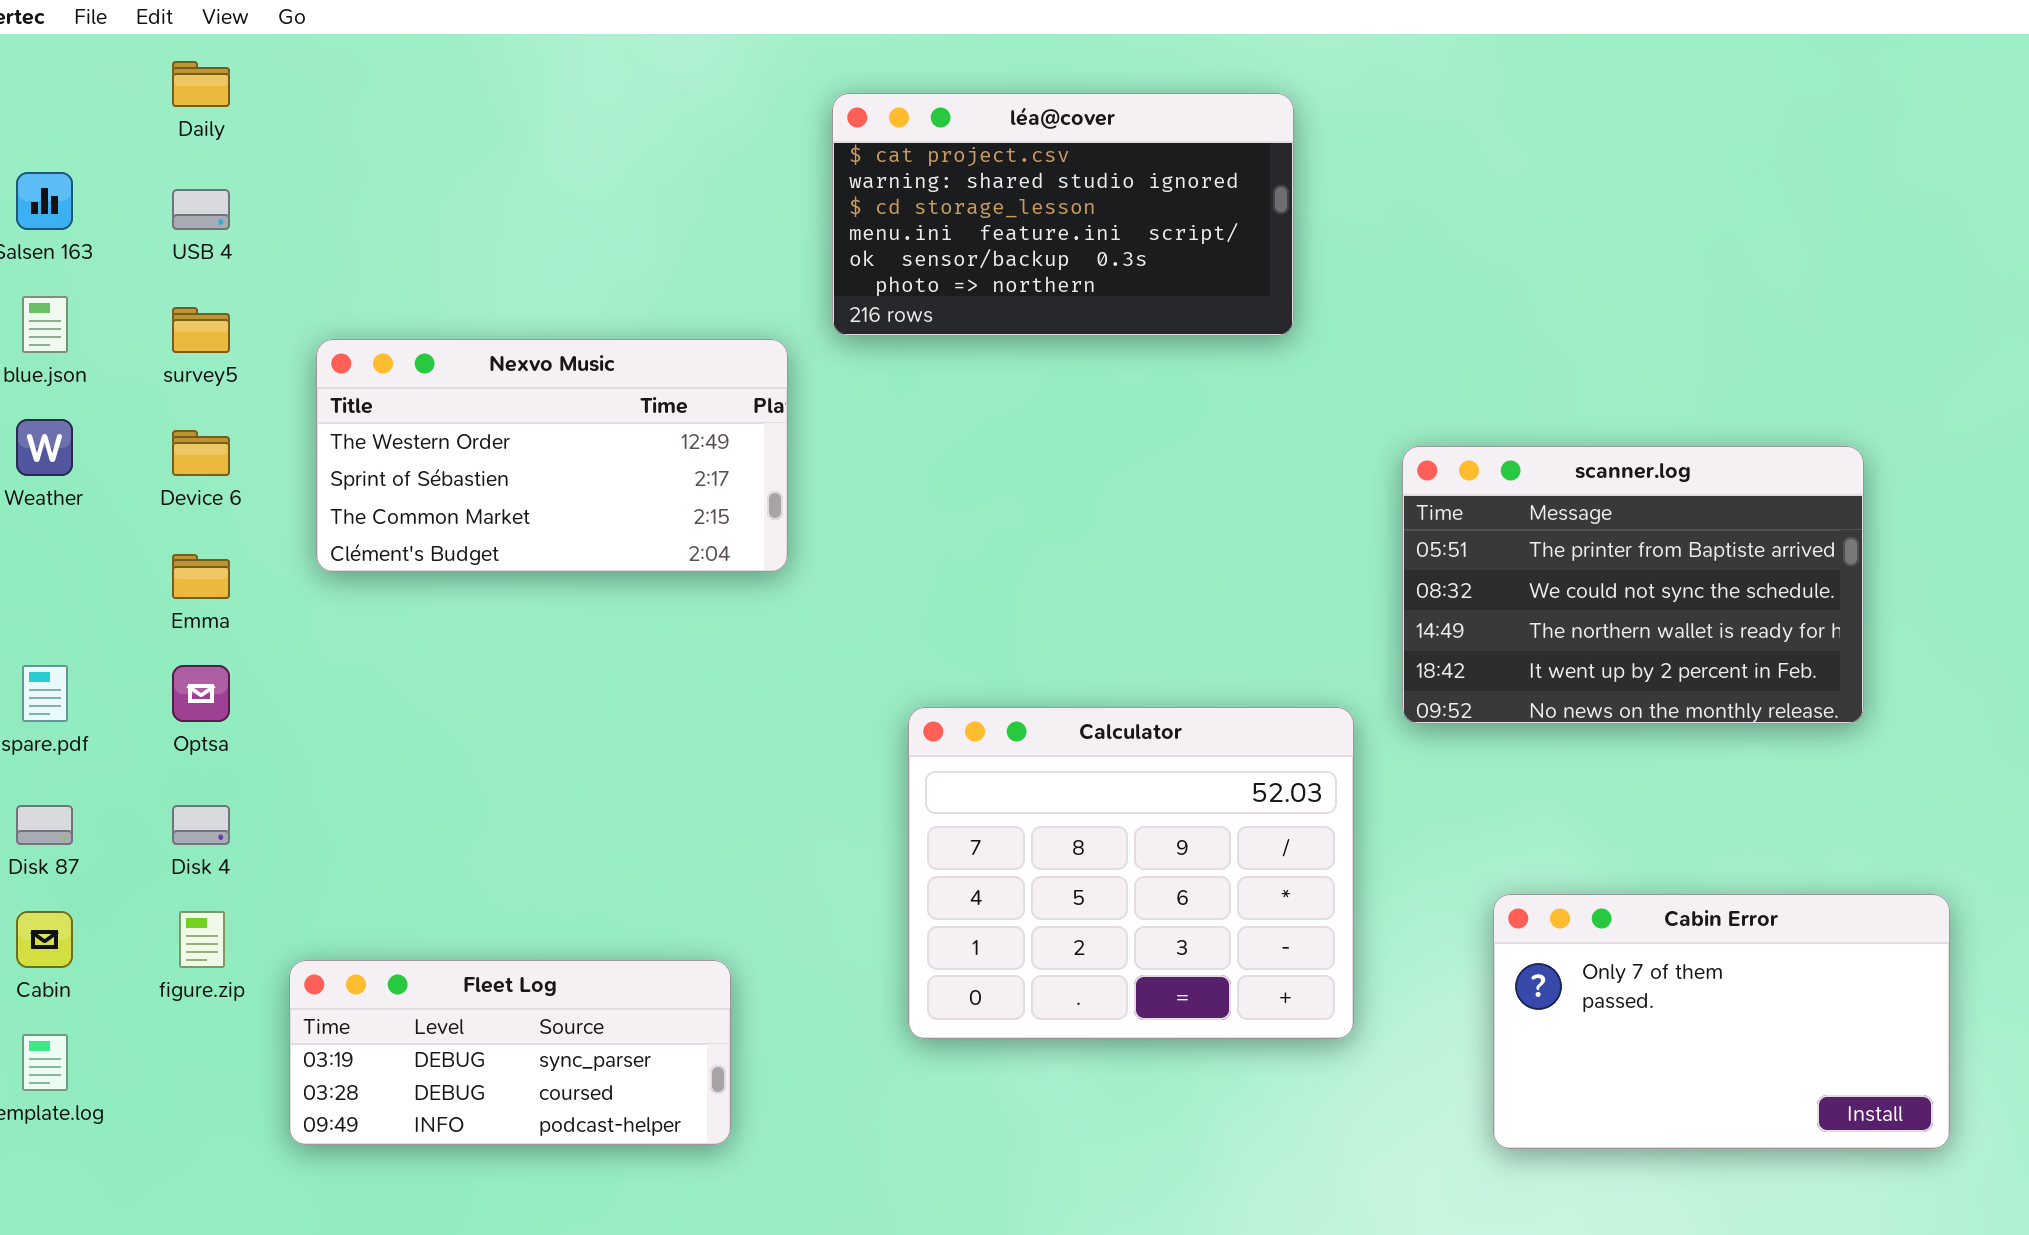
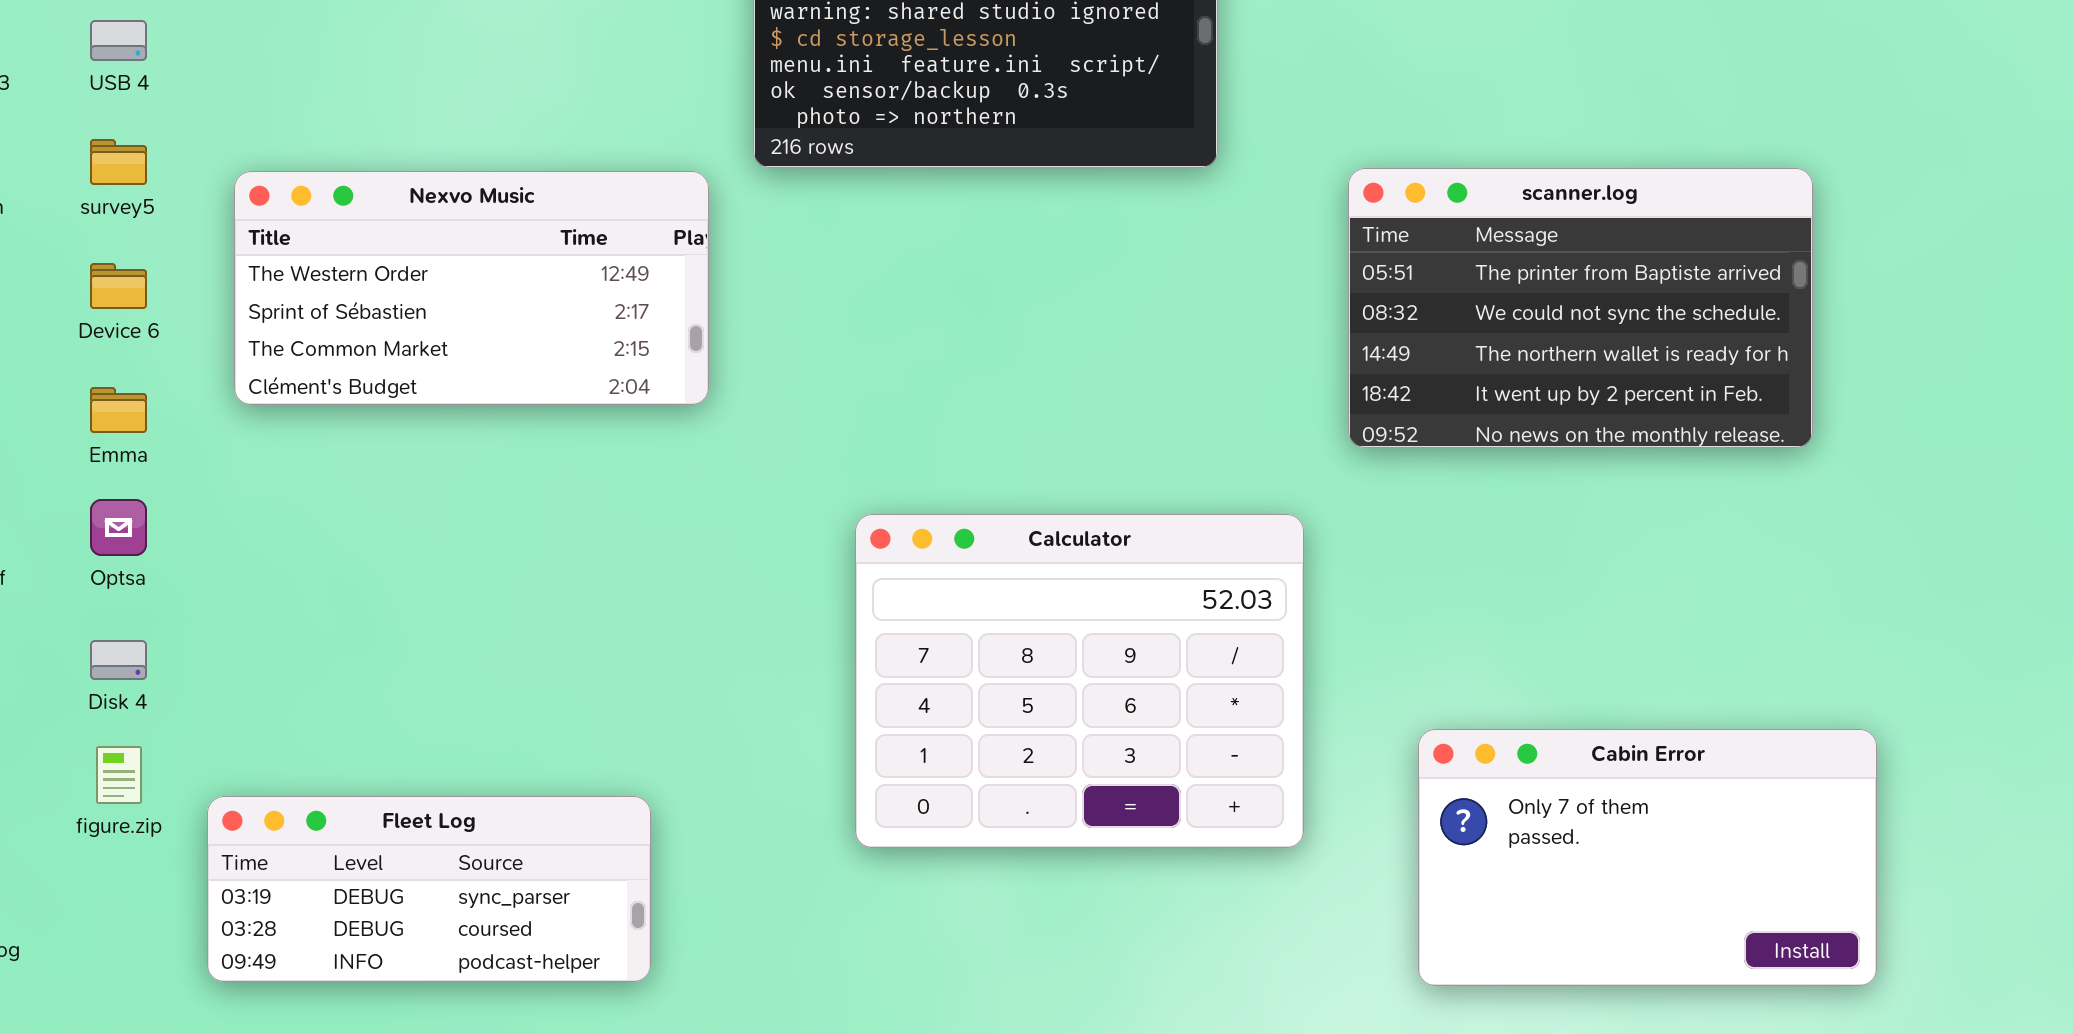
scanner.log: [1402,446,1864,724] -> [1348,168,1813,448], moved
Calculator: [908,707,1354,1039] -> [855,514,1304,848], moved

